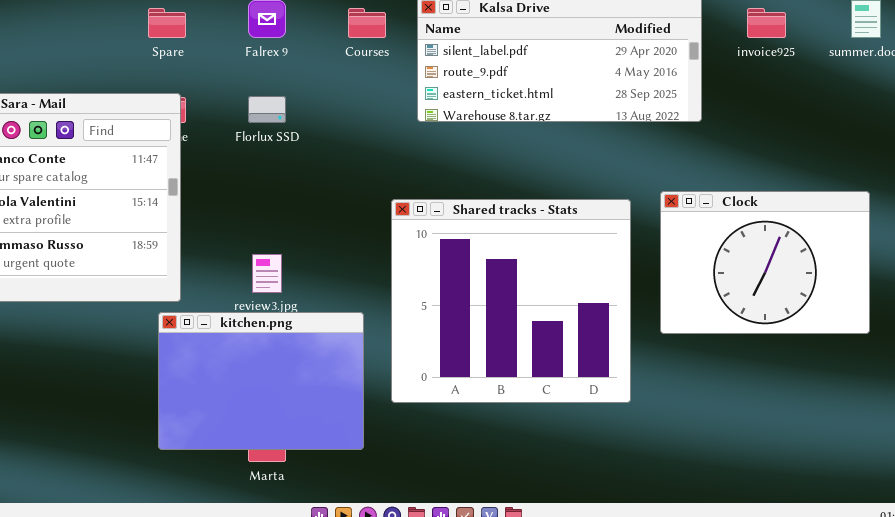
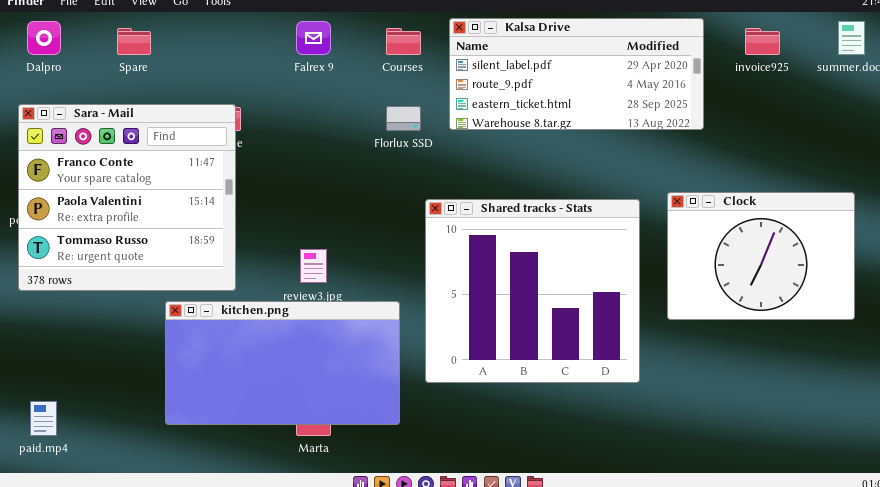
Spare: [148,8,186,38] -> [117,28,151,55], moved
Florlux SSD: [248,96,286,123] -> [386,106,421,131], moved
kitchen.png: [158,312,364,450] -> [165,301,400,425], resized

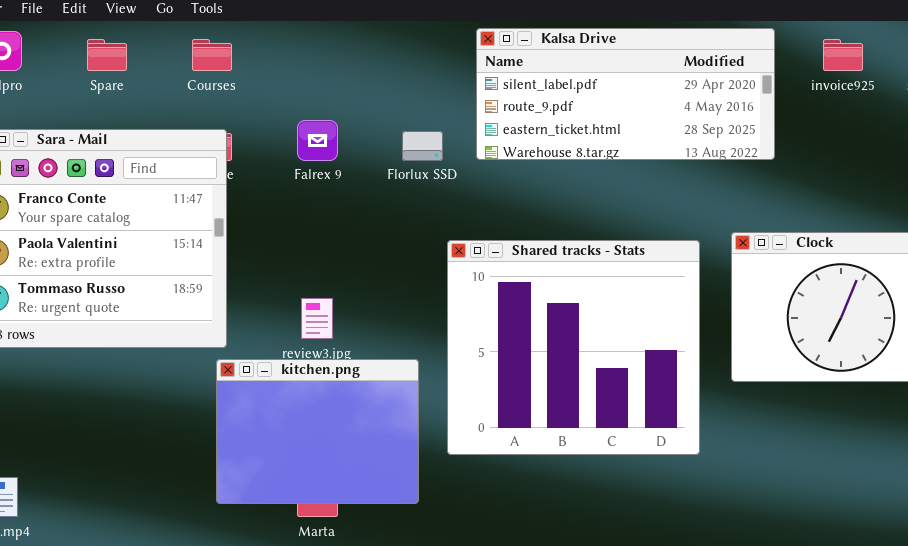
Falrex 9: [296,21,331,55] -> [297,120,338,161], moved
Courses: [386,28,421,55] -> [192,39,232,71], moved
kitchen.png: [165,301,400,425] -> [216,359,419,504], resized

